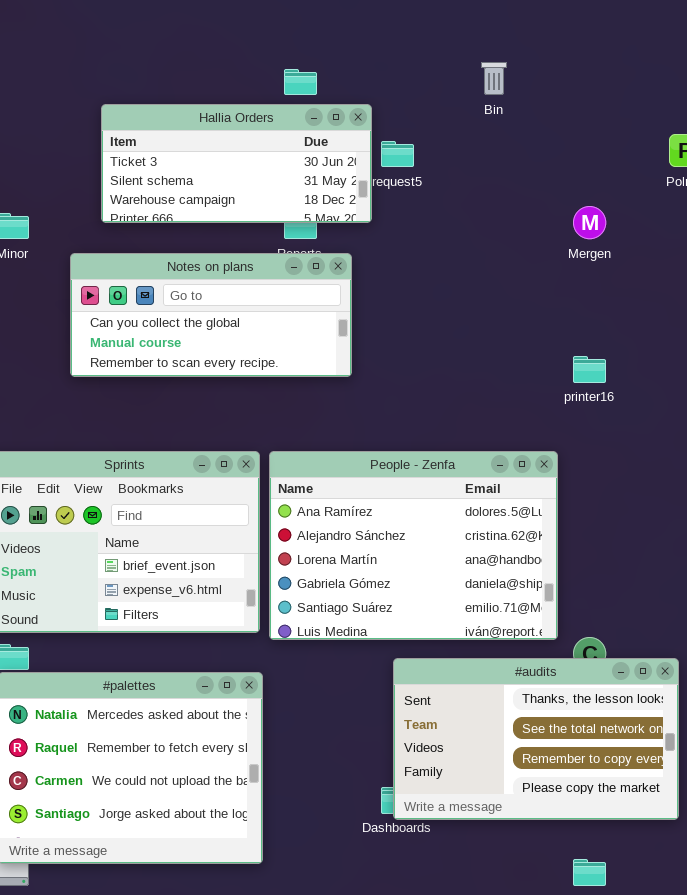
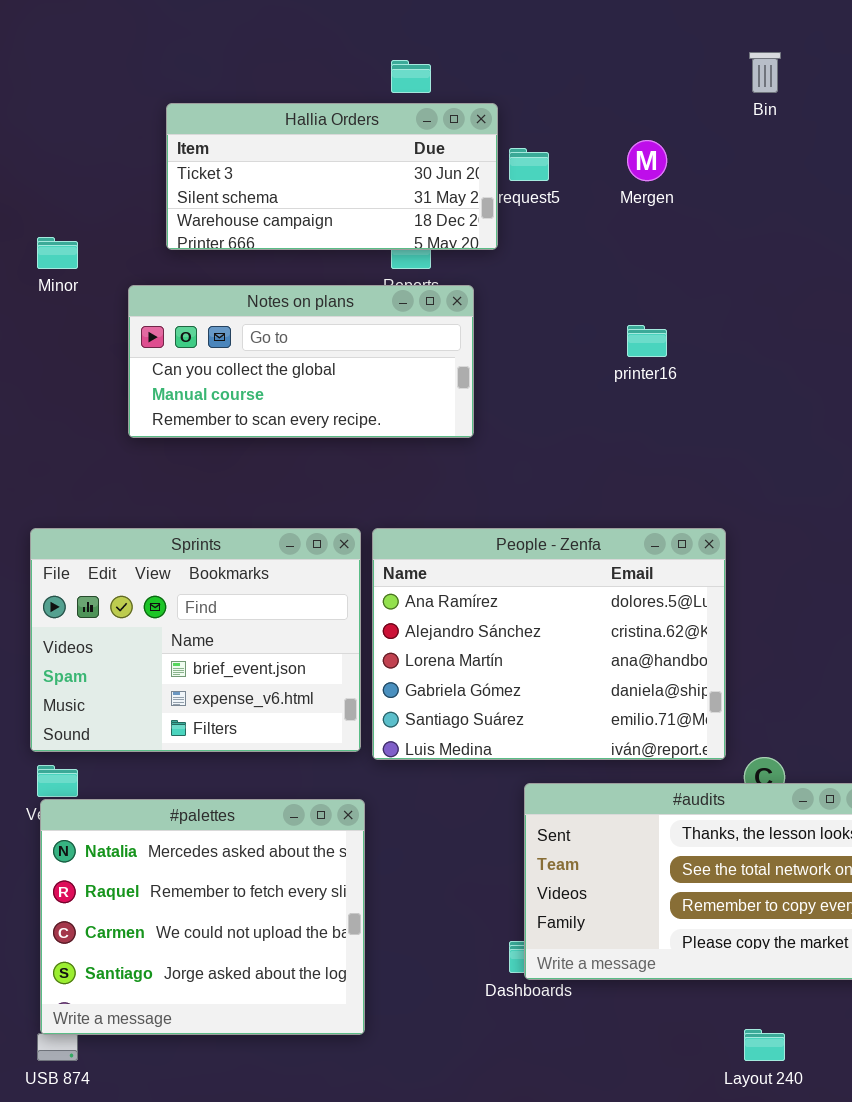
Bin: [481,62,507,95] -> [749,52,781,93], moved
Mergen: [573,206,606,239] -> [627,140,667,181], moved
printer16: [573,356,606,383] -> [627,325,667,357], moved

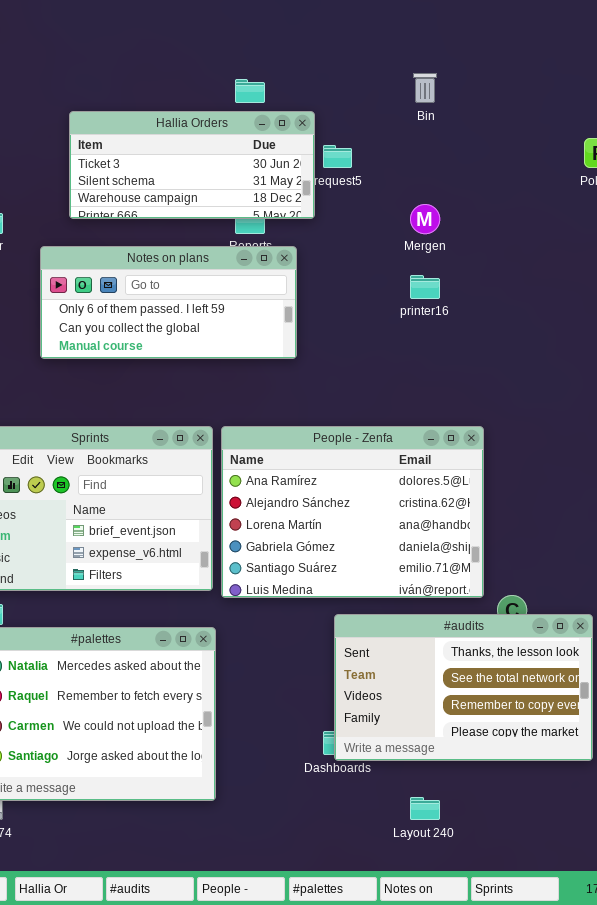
Bin: [749,52,781,93] -> [413,73,437,103], moved
Mergen: [627,140,667,181] -> [410,204,440,234], moved
Notes on plans: [128,285,474,438] -> [40,246,297,359], scrolled up 1 row
Layout 240: [744,1029,785,1061] -> [410,797,440,820], moved

